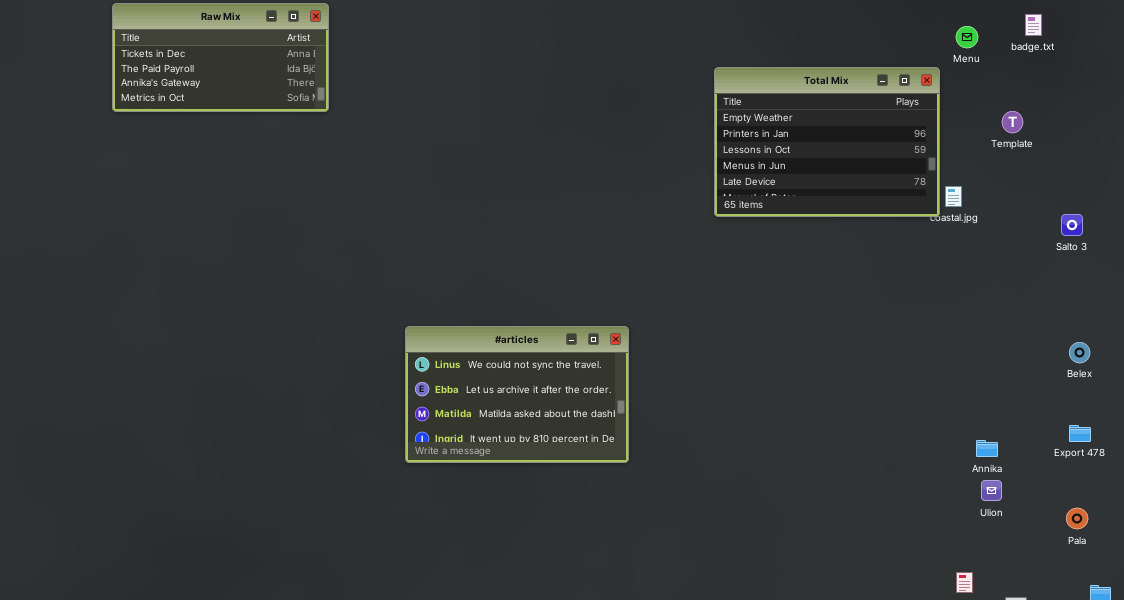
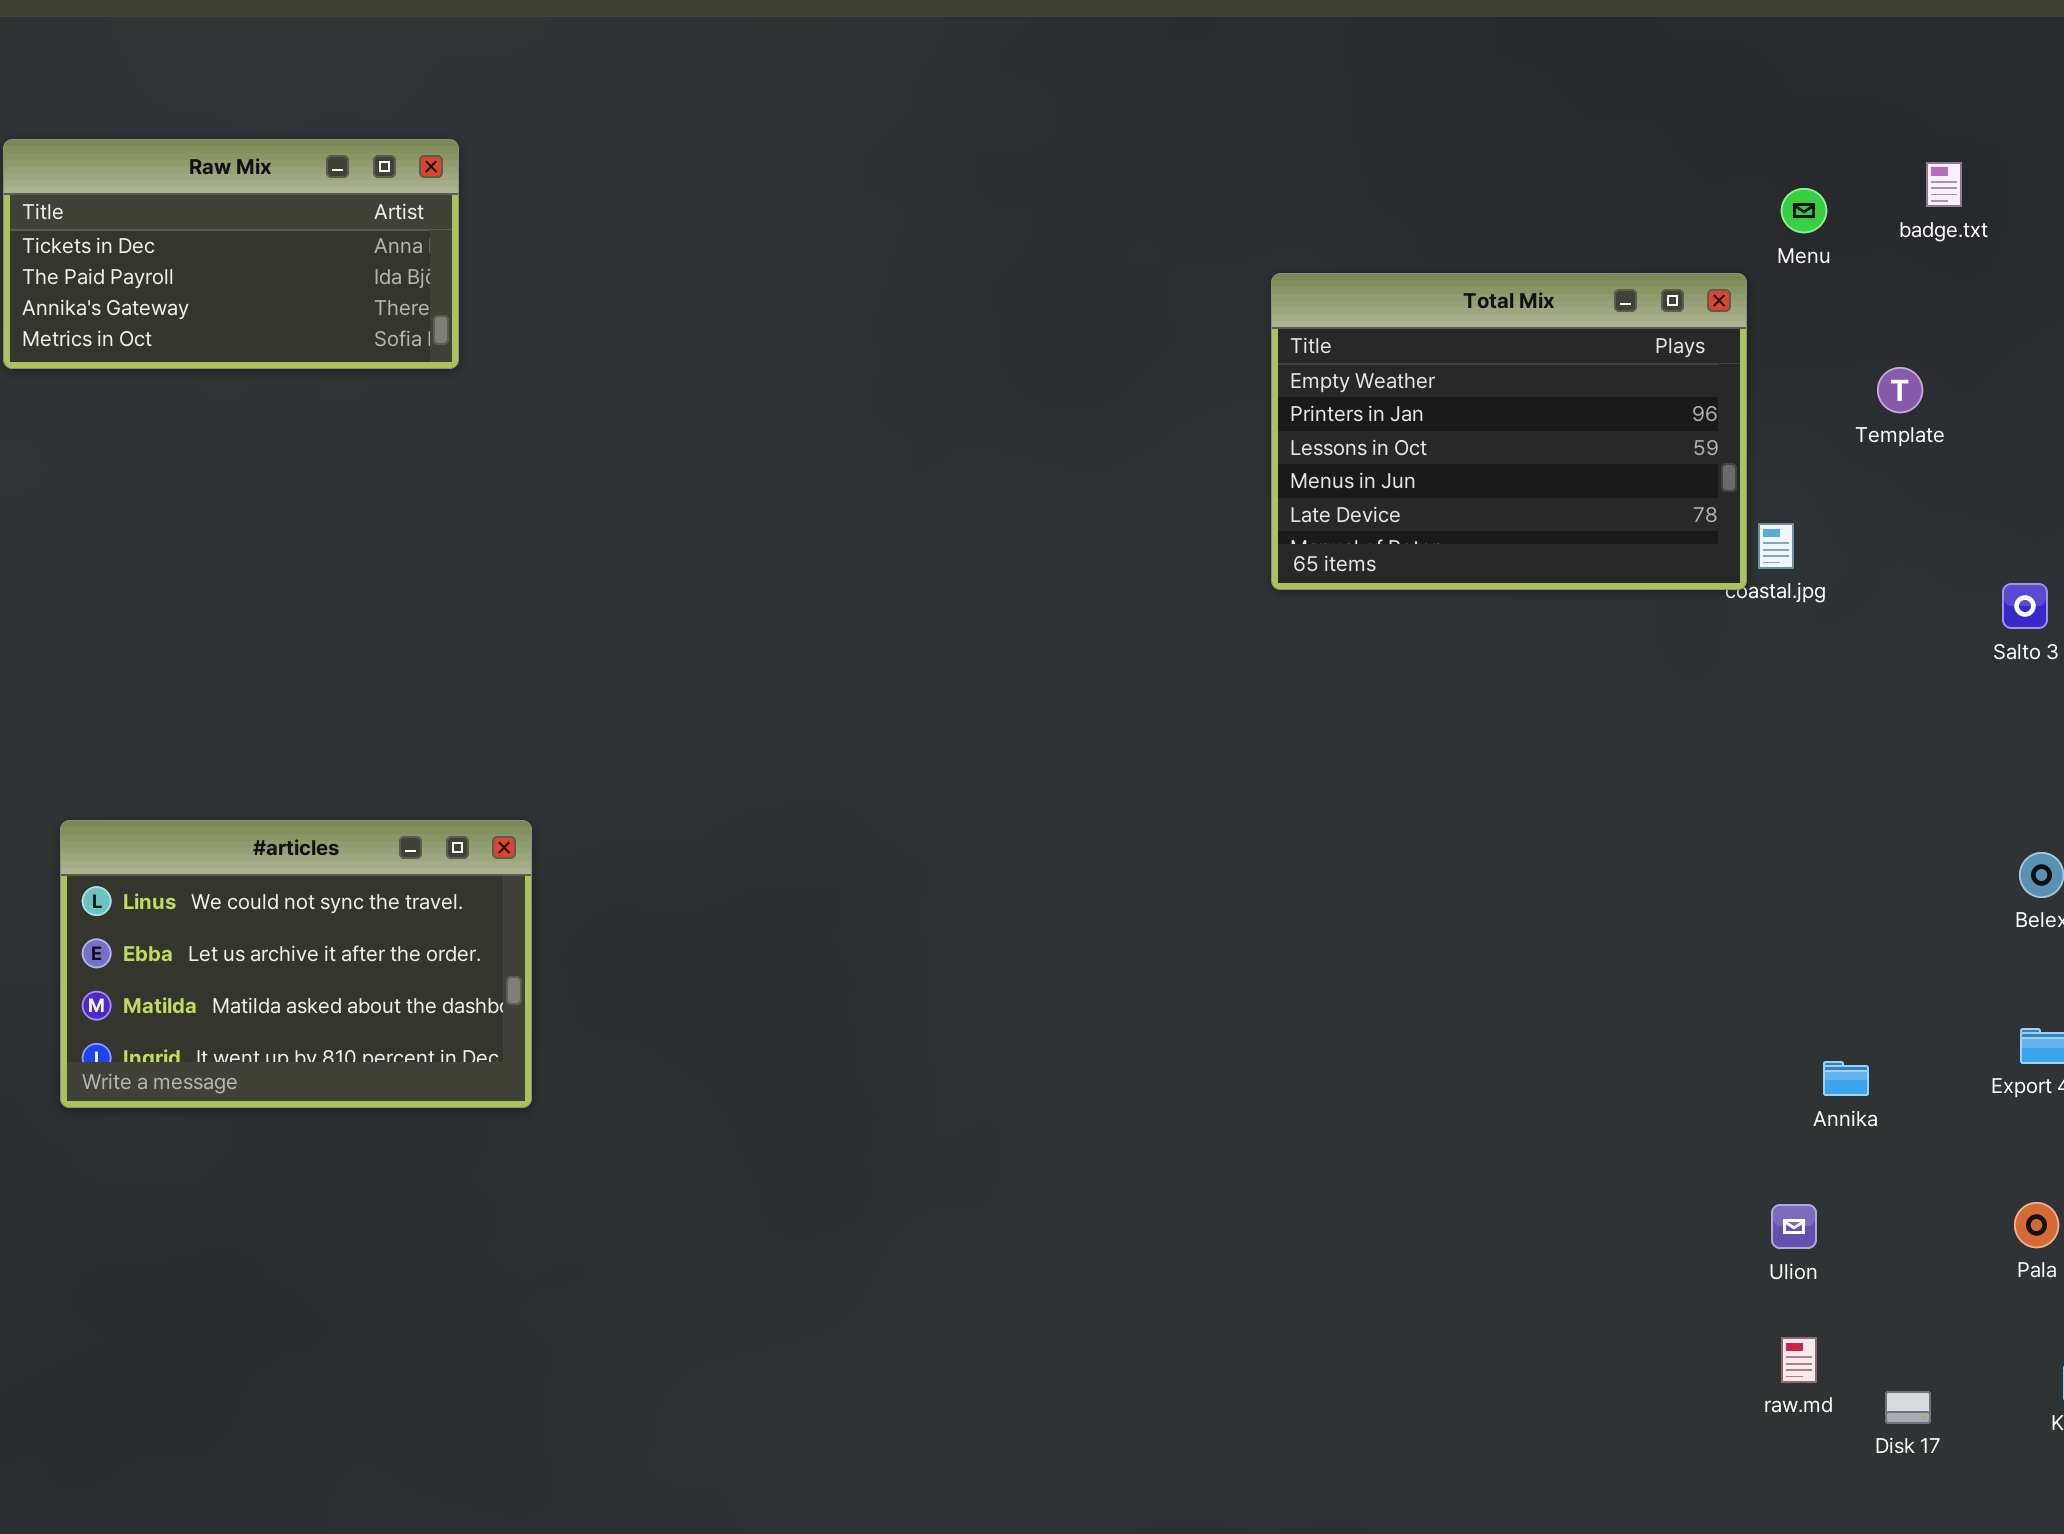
#articles: [405,326,629,463] -> [60,820,532,1108], moved
Ulion: [981,480,1002,501] -> [1771,1204,1817,1249], moved

